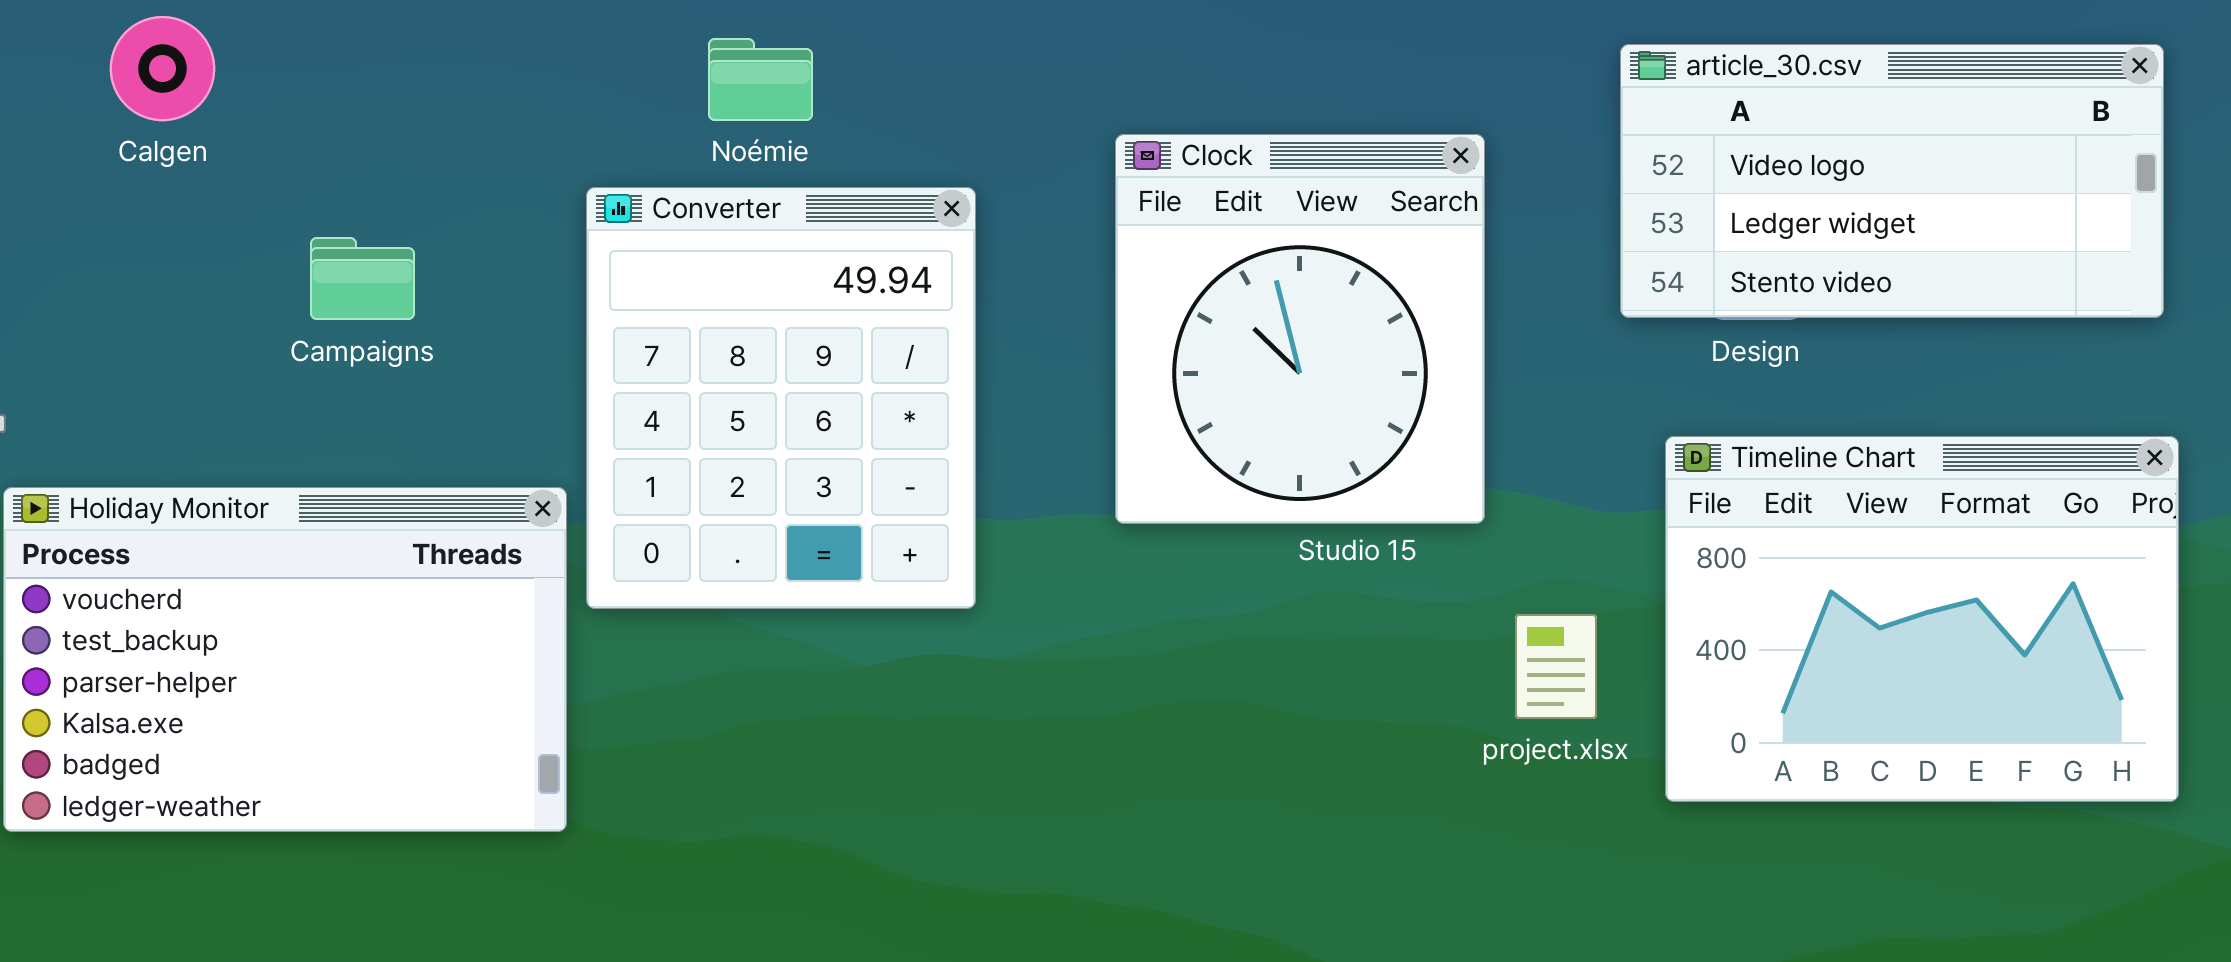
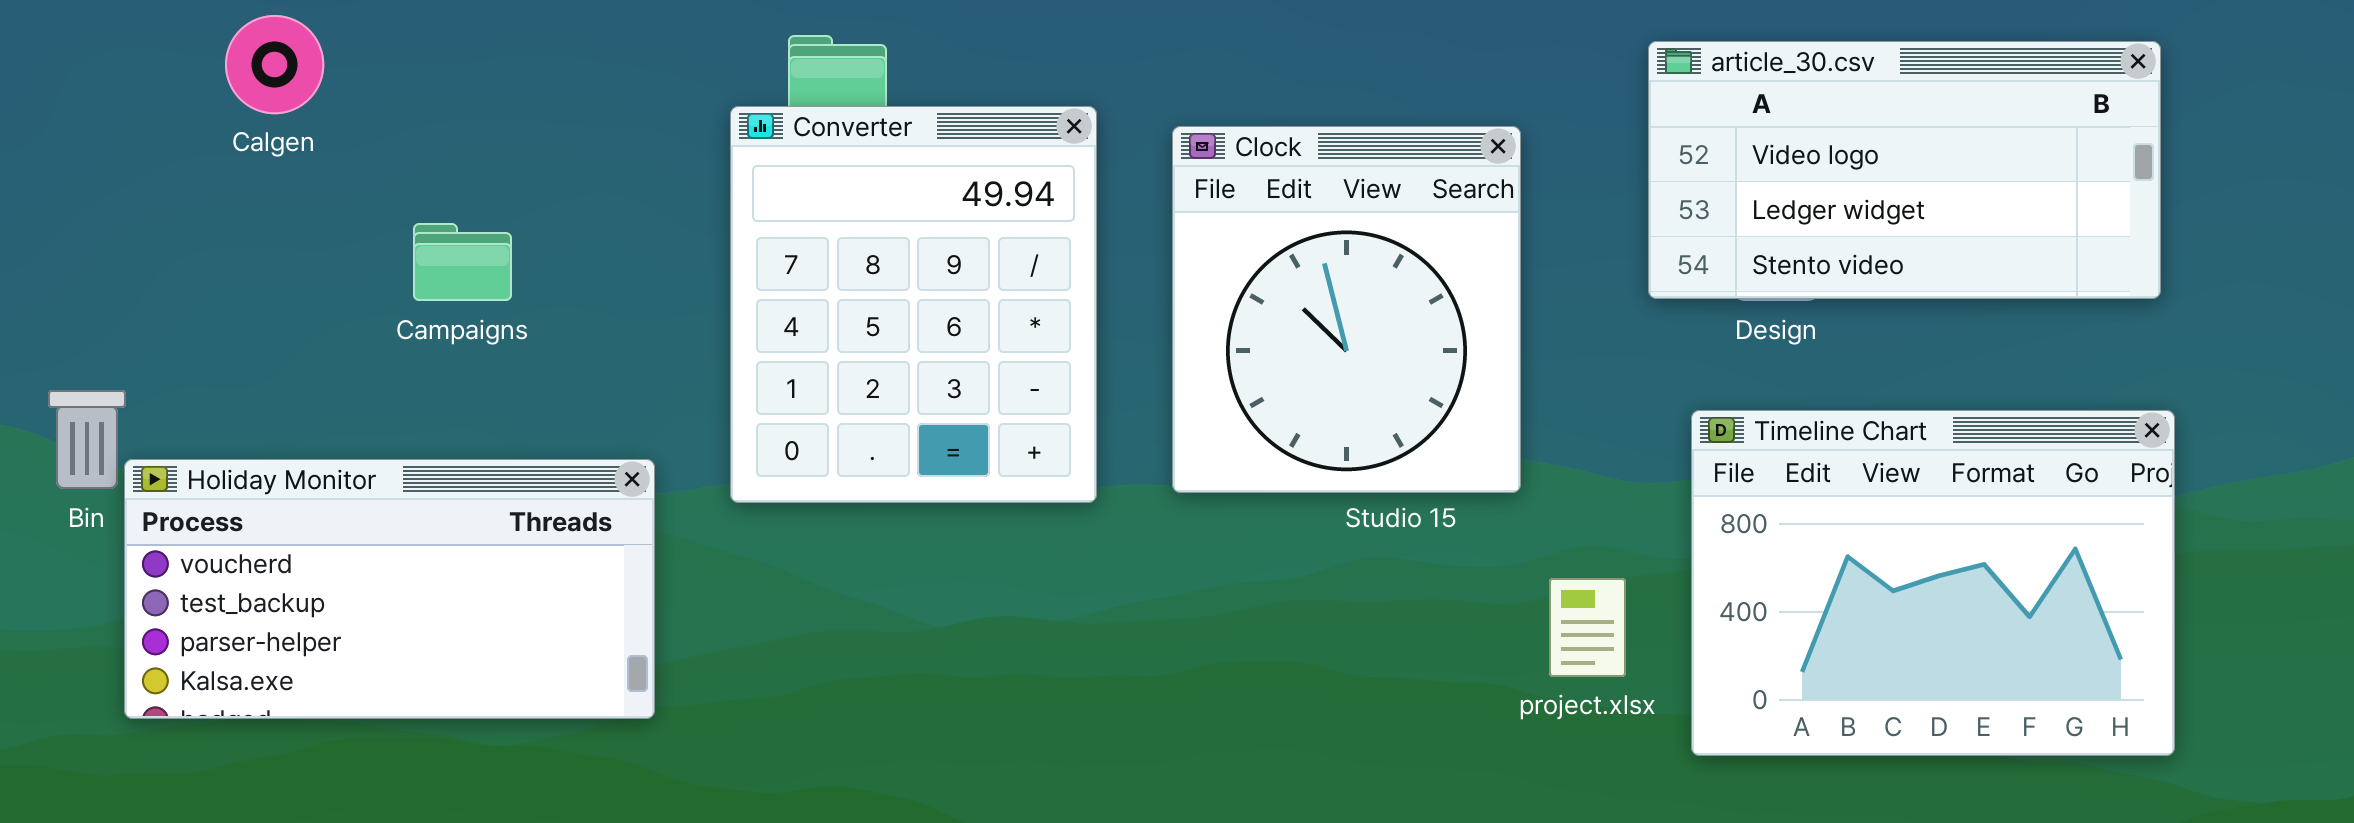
Converter: [586,187,976,609] -> [730,106,1097,503], moved
Holiday Monitor: [3,487,567,832] -> [124,459,655,719], resized

